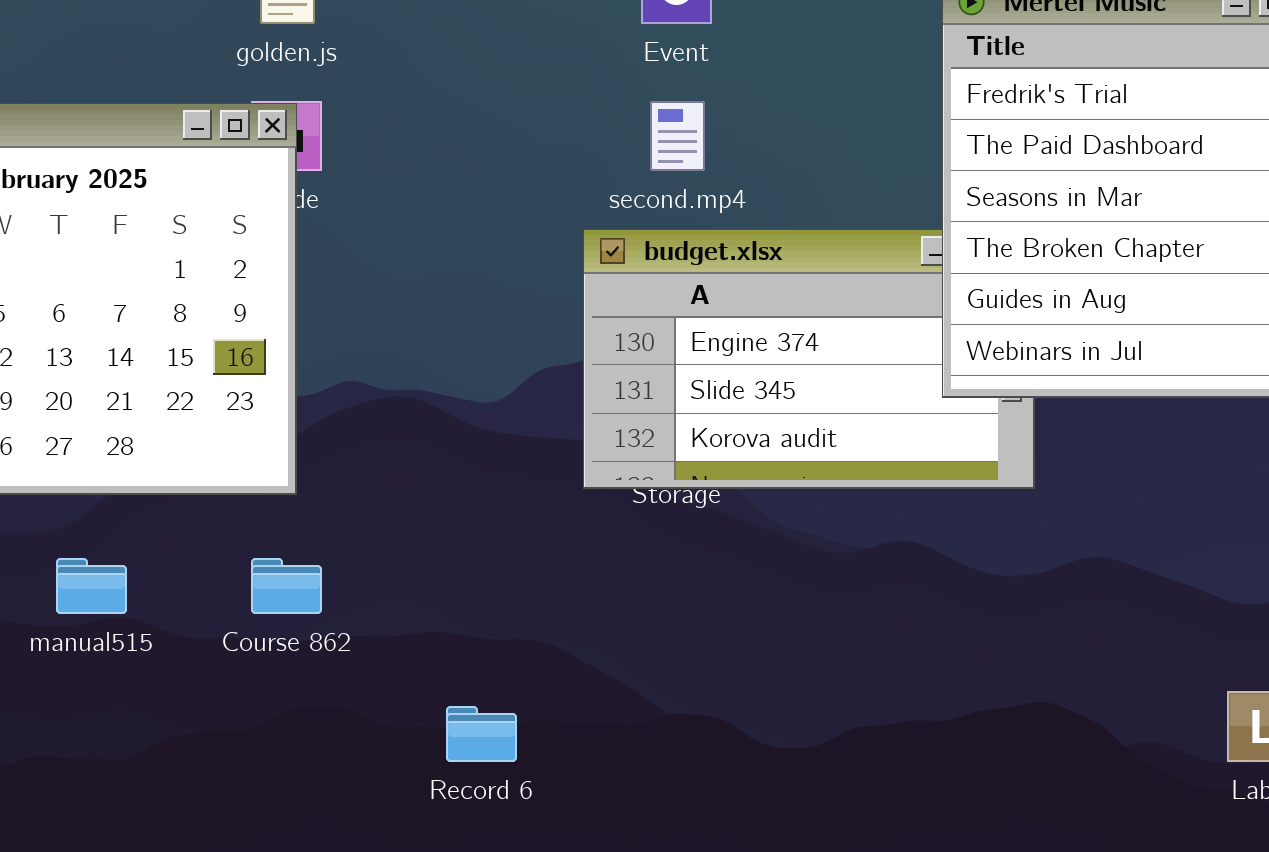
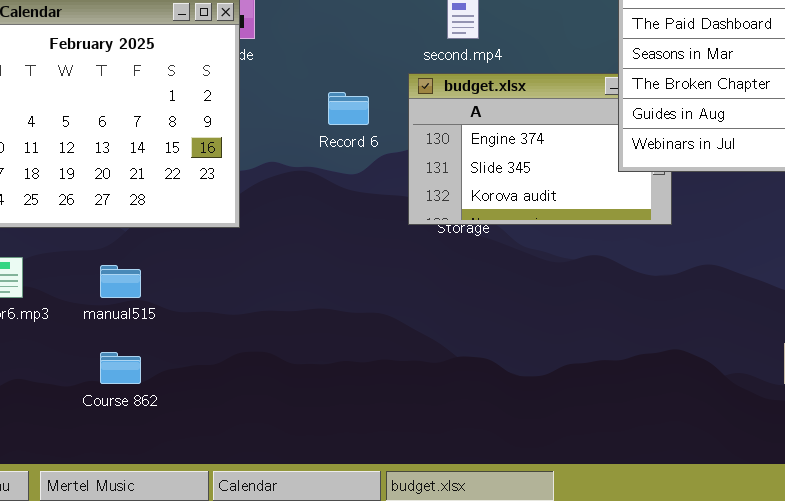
Course 862: [251,558,322,614] -> [100,352,141,384], moved
Record 6: [446,706,517,762] -> [328,92,369,125], moved

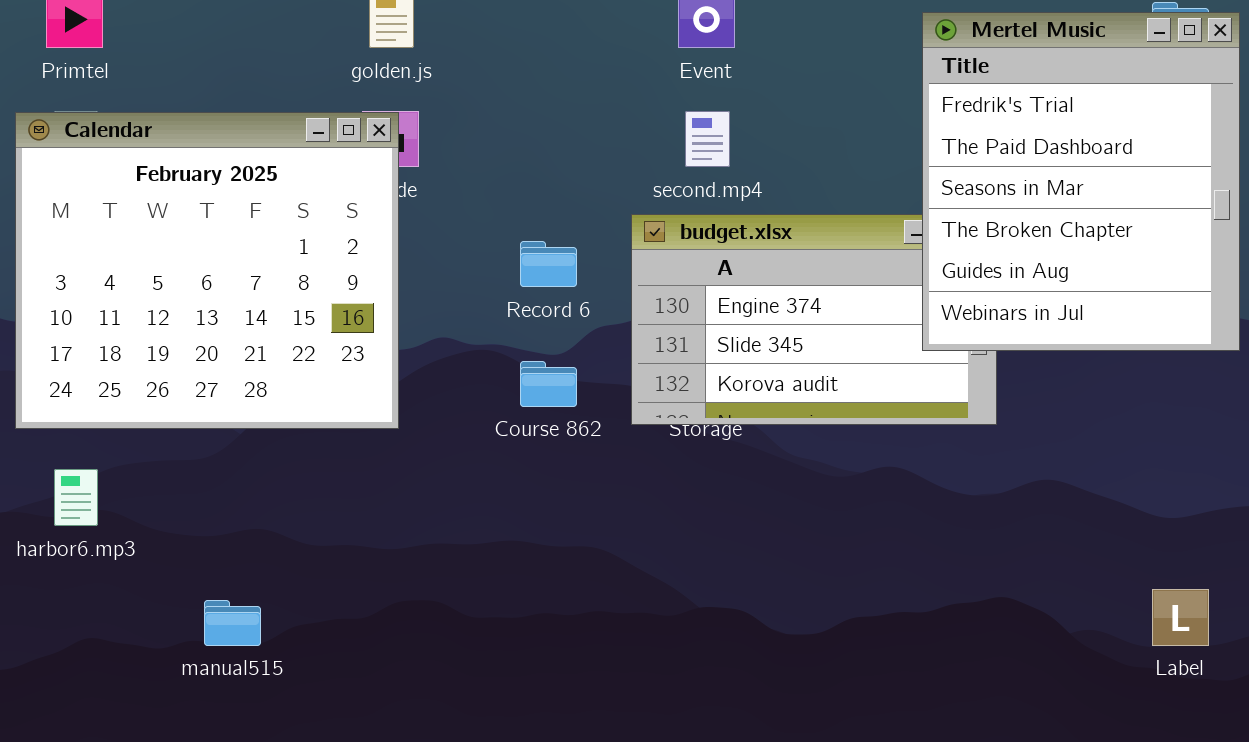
manual515: [100,265,141,298] -> [204,600,261,646], moved
Course 862: [100,352,141,384] -> [520,361,577,407], moved

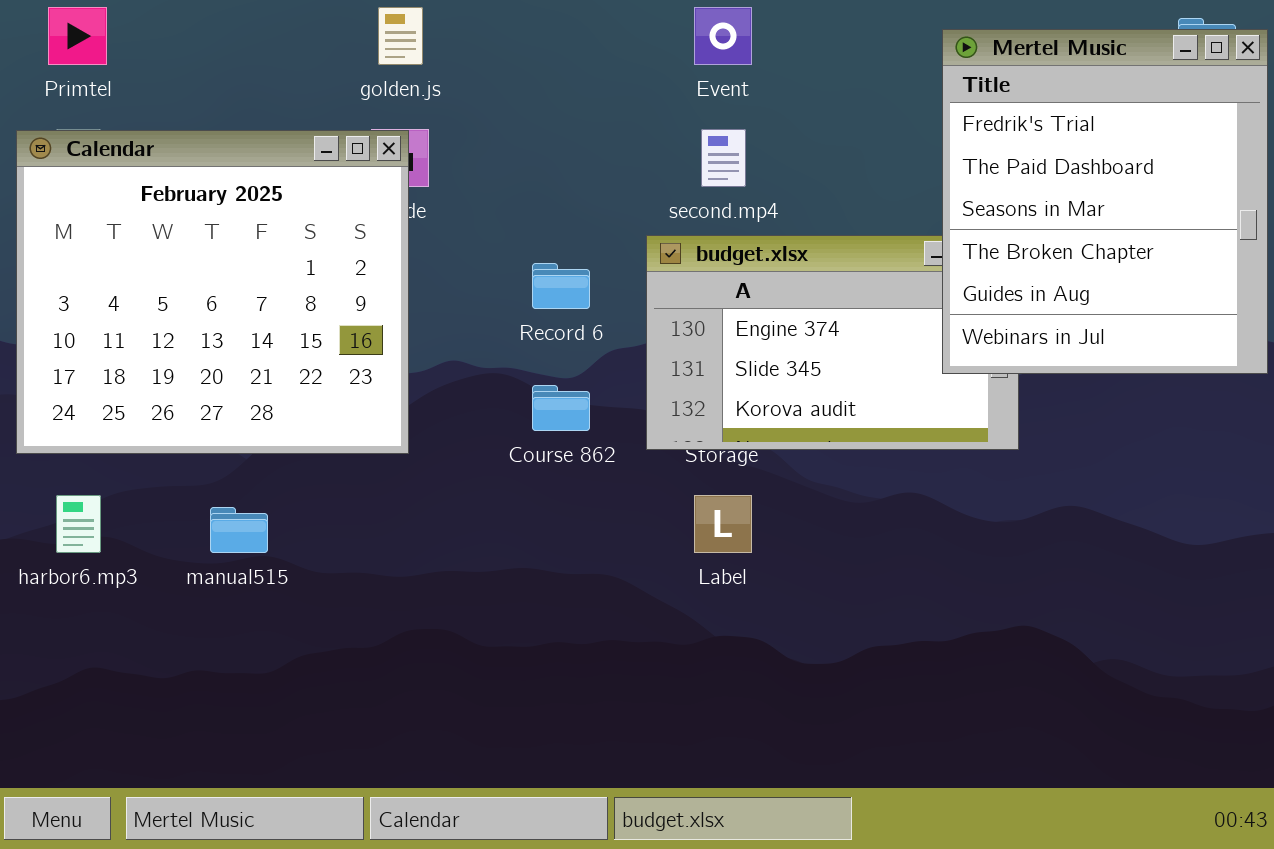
Label: [1152,589,1209,646] -> [694,495,752,553], moved
manual515: [204,600,261,646] -> [210,507,268,553], moved

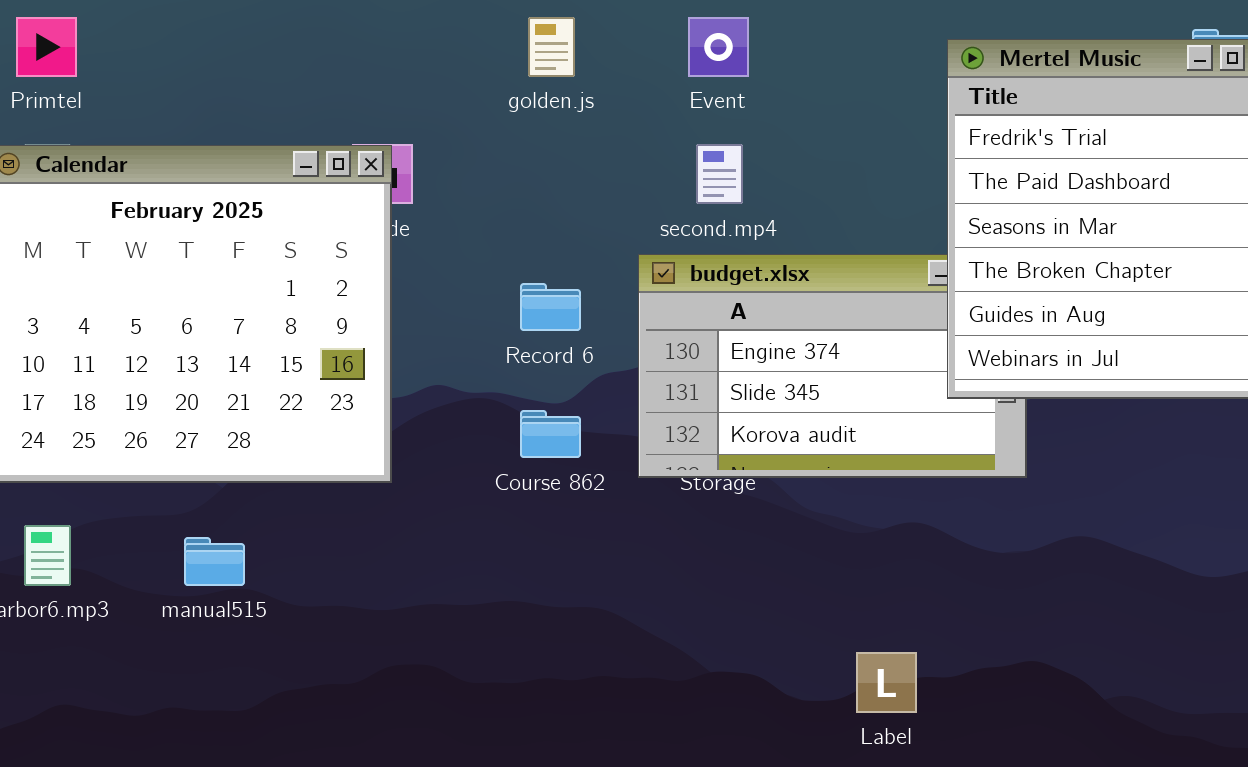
golden.js: [378,7,423,65] -> [528,17,575,77], moved
Label: [694,495,752,553] -> [856,652,917,713], moved

